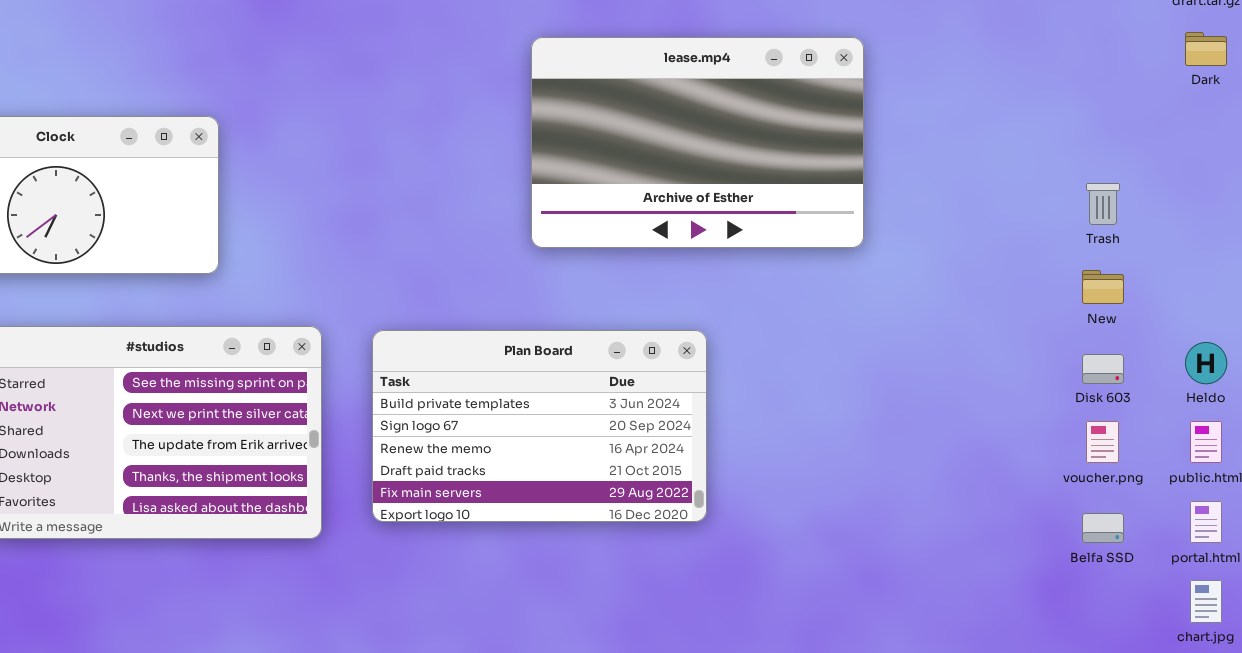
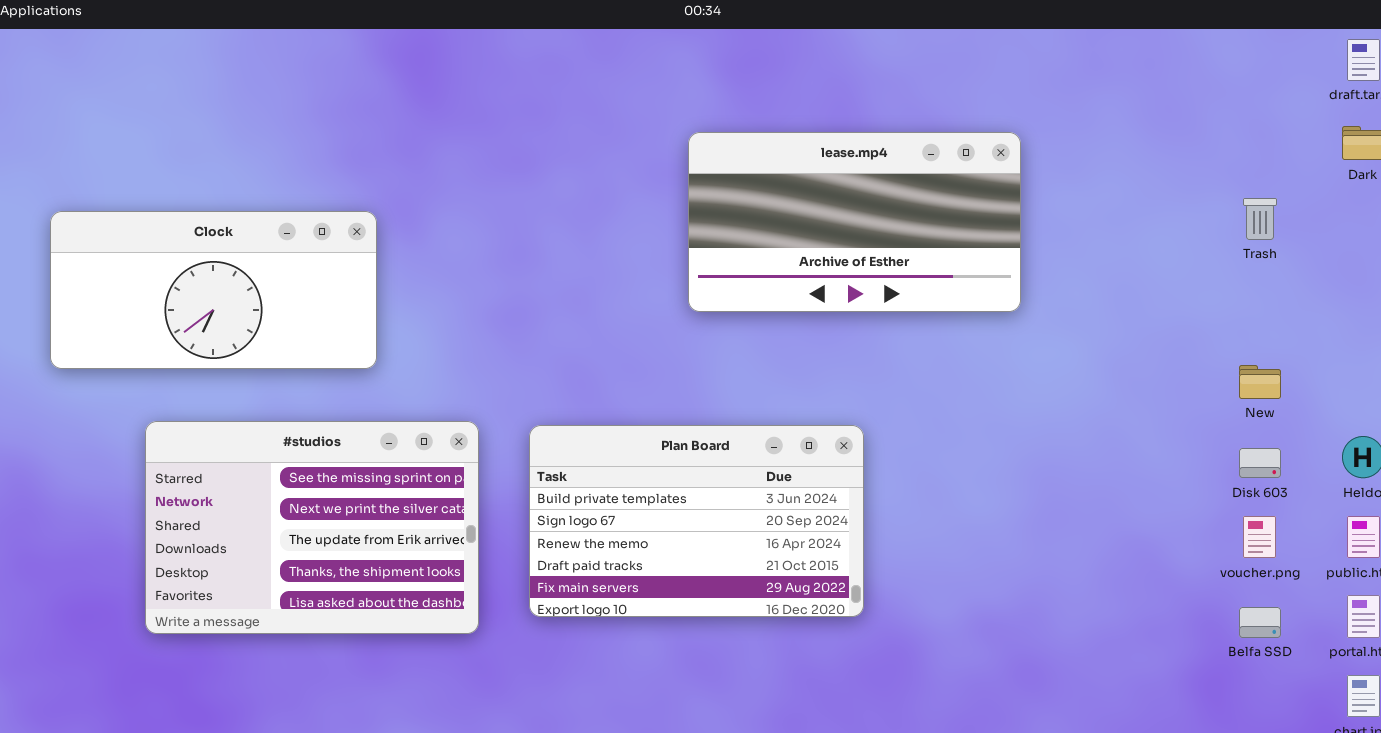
lease.mp4: [531,37,864,248] -> [688,132,1021,312], resized
Trash: [1086,183,1120,225] -> [1243,198,1277,240], moved

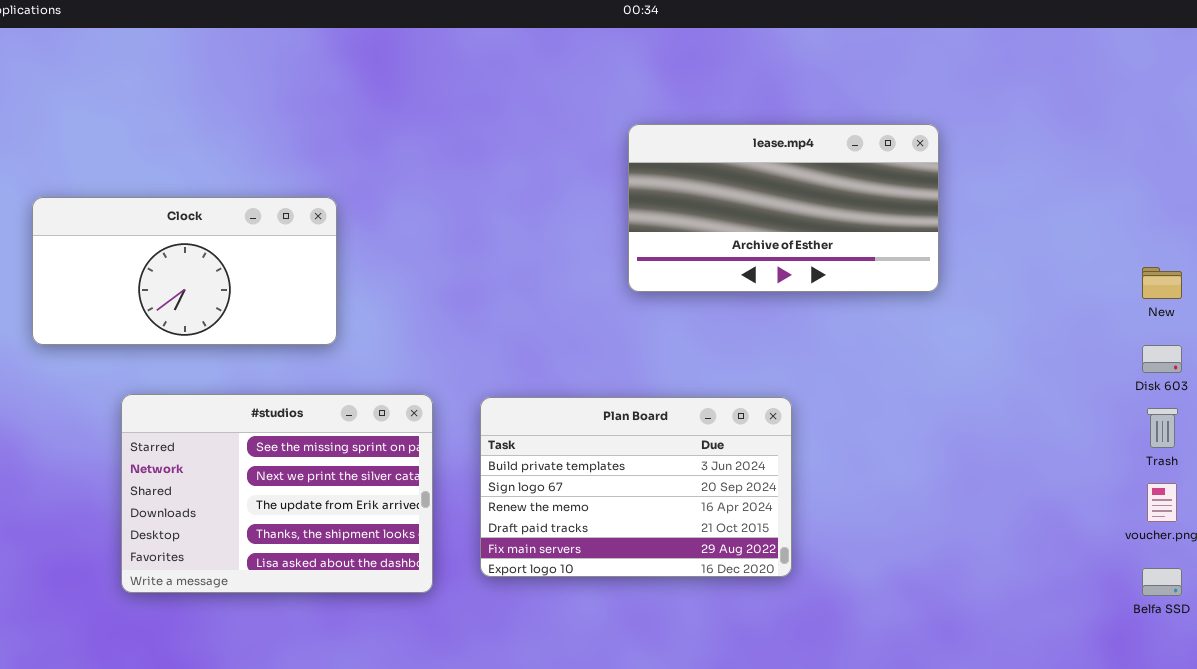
Trash: [1243,198,1277,240] -> [1147,408,1178,448], moved
New: [1239,365,1281,399] -> [1142,267,1182,299], moved
Disk 603: [1239,448,1281,478] -> [1142,345,1182,373], moved

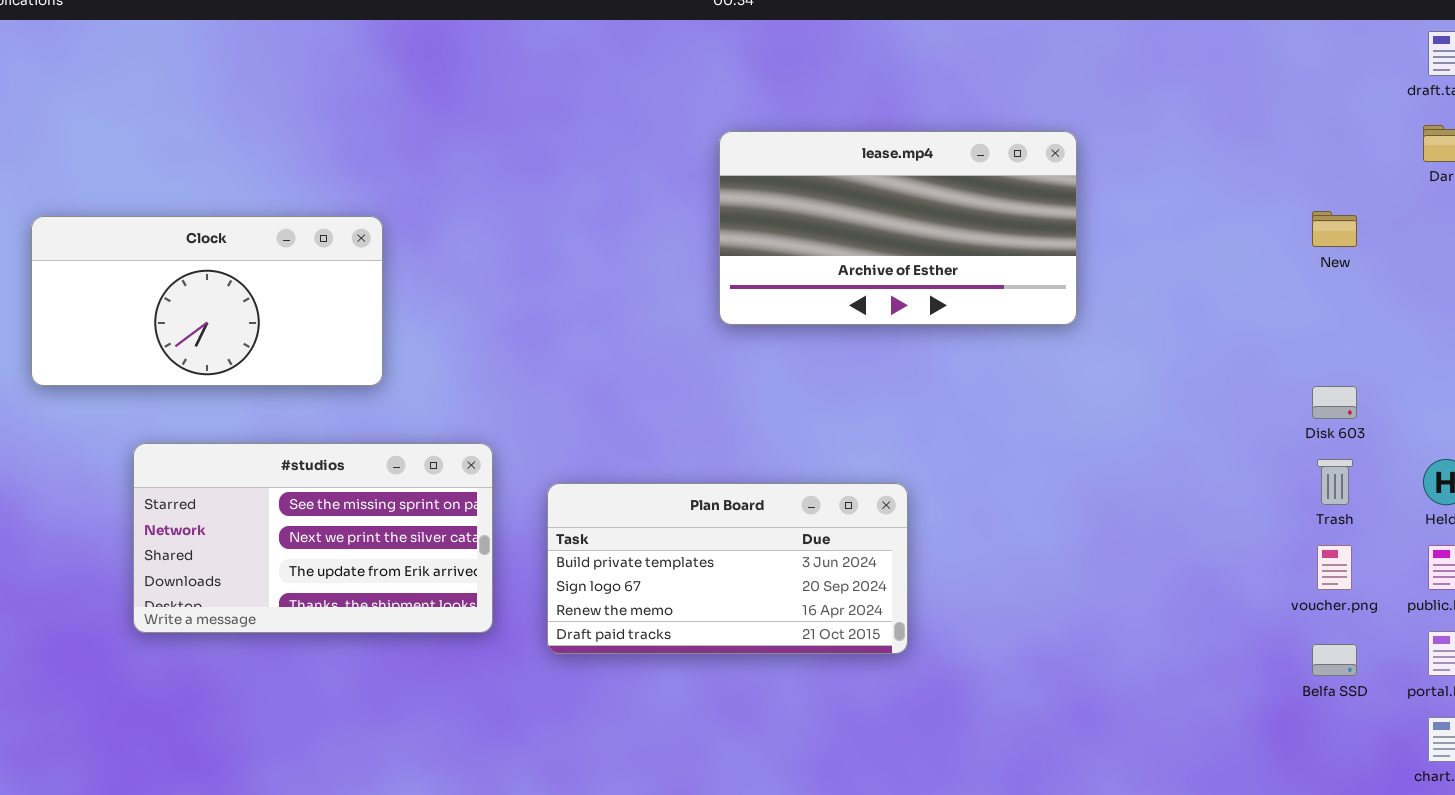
New: [1142,267,1182,299] -> [1312,211,1357,247], moved
#studios: [121,394,433,593] -> [133,443,493,633], resized
Plan Board: [480,397,792,577] -> [547,483,908,654], resized

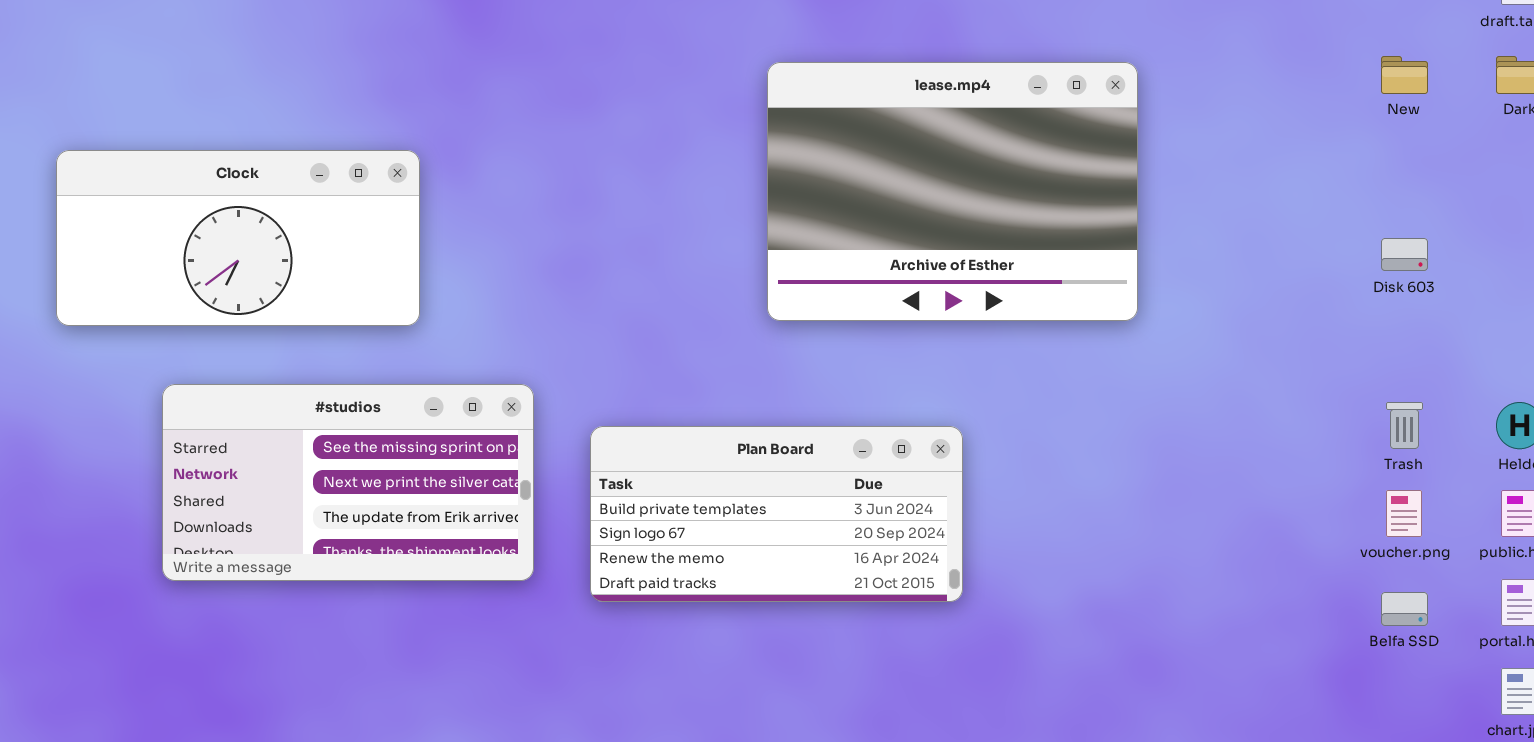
lease.mp4: [719,131,1077,325] -> [767,62,1138,321], resized
New: [1312,211,1357,247] -> [1381,56,1428,94], moved
Disk 603: [1312,386,1357,419] -> [1381,238,1428,271], moved

